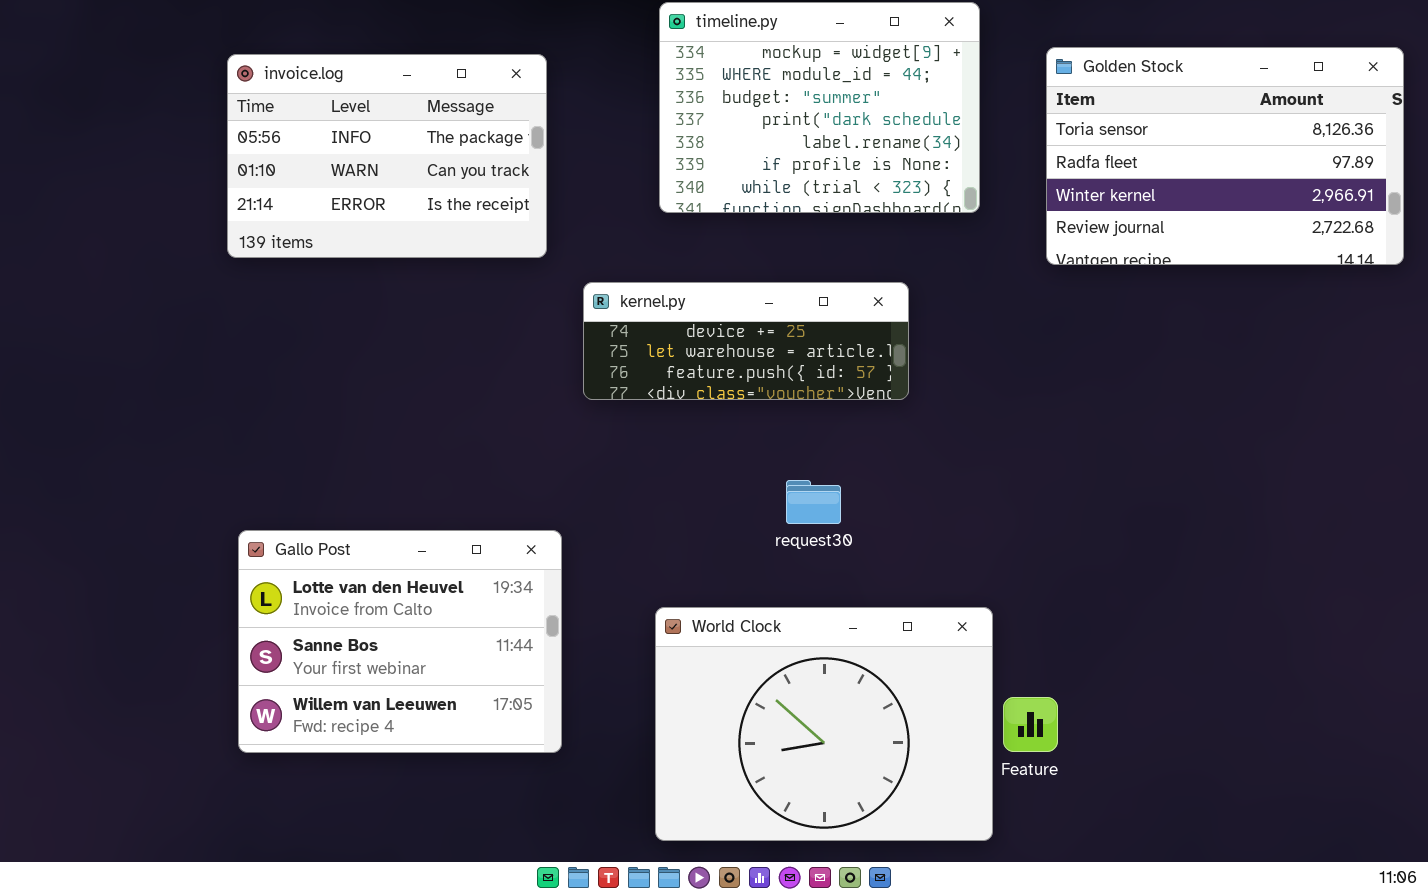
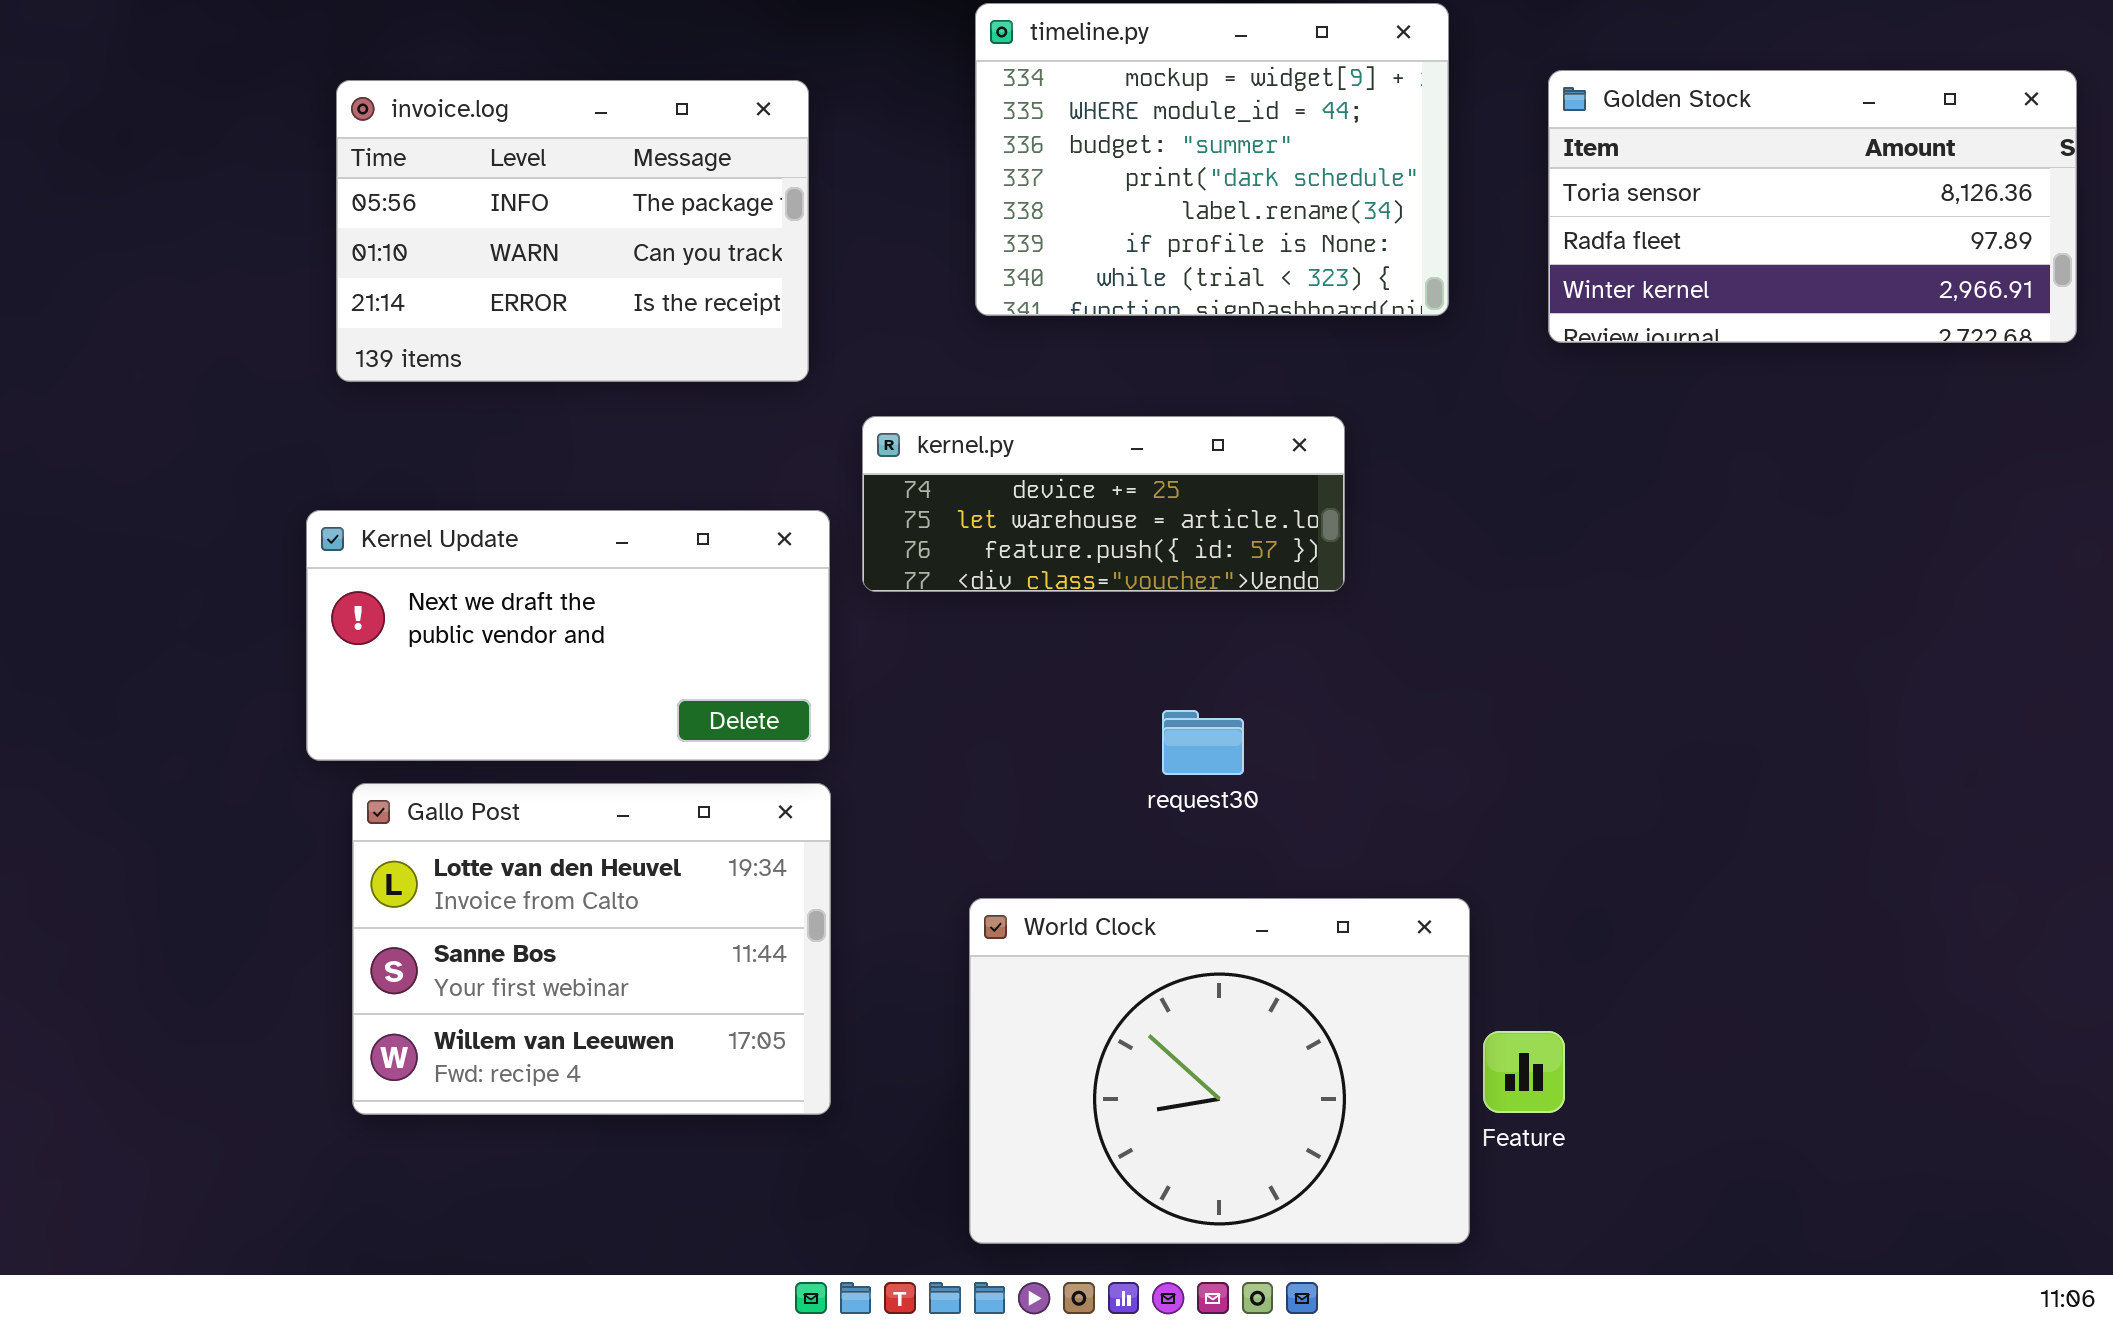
Golden Stock: [1046,47,1404,265] -> [1548,70,2077,343], resized
Kernel Update: none -> [306,510,830,761], opened

